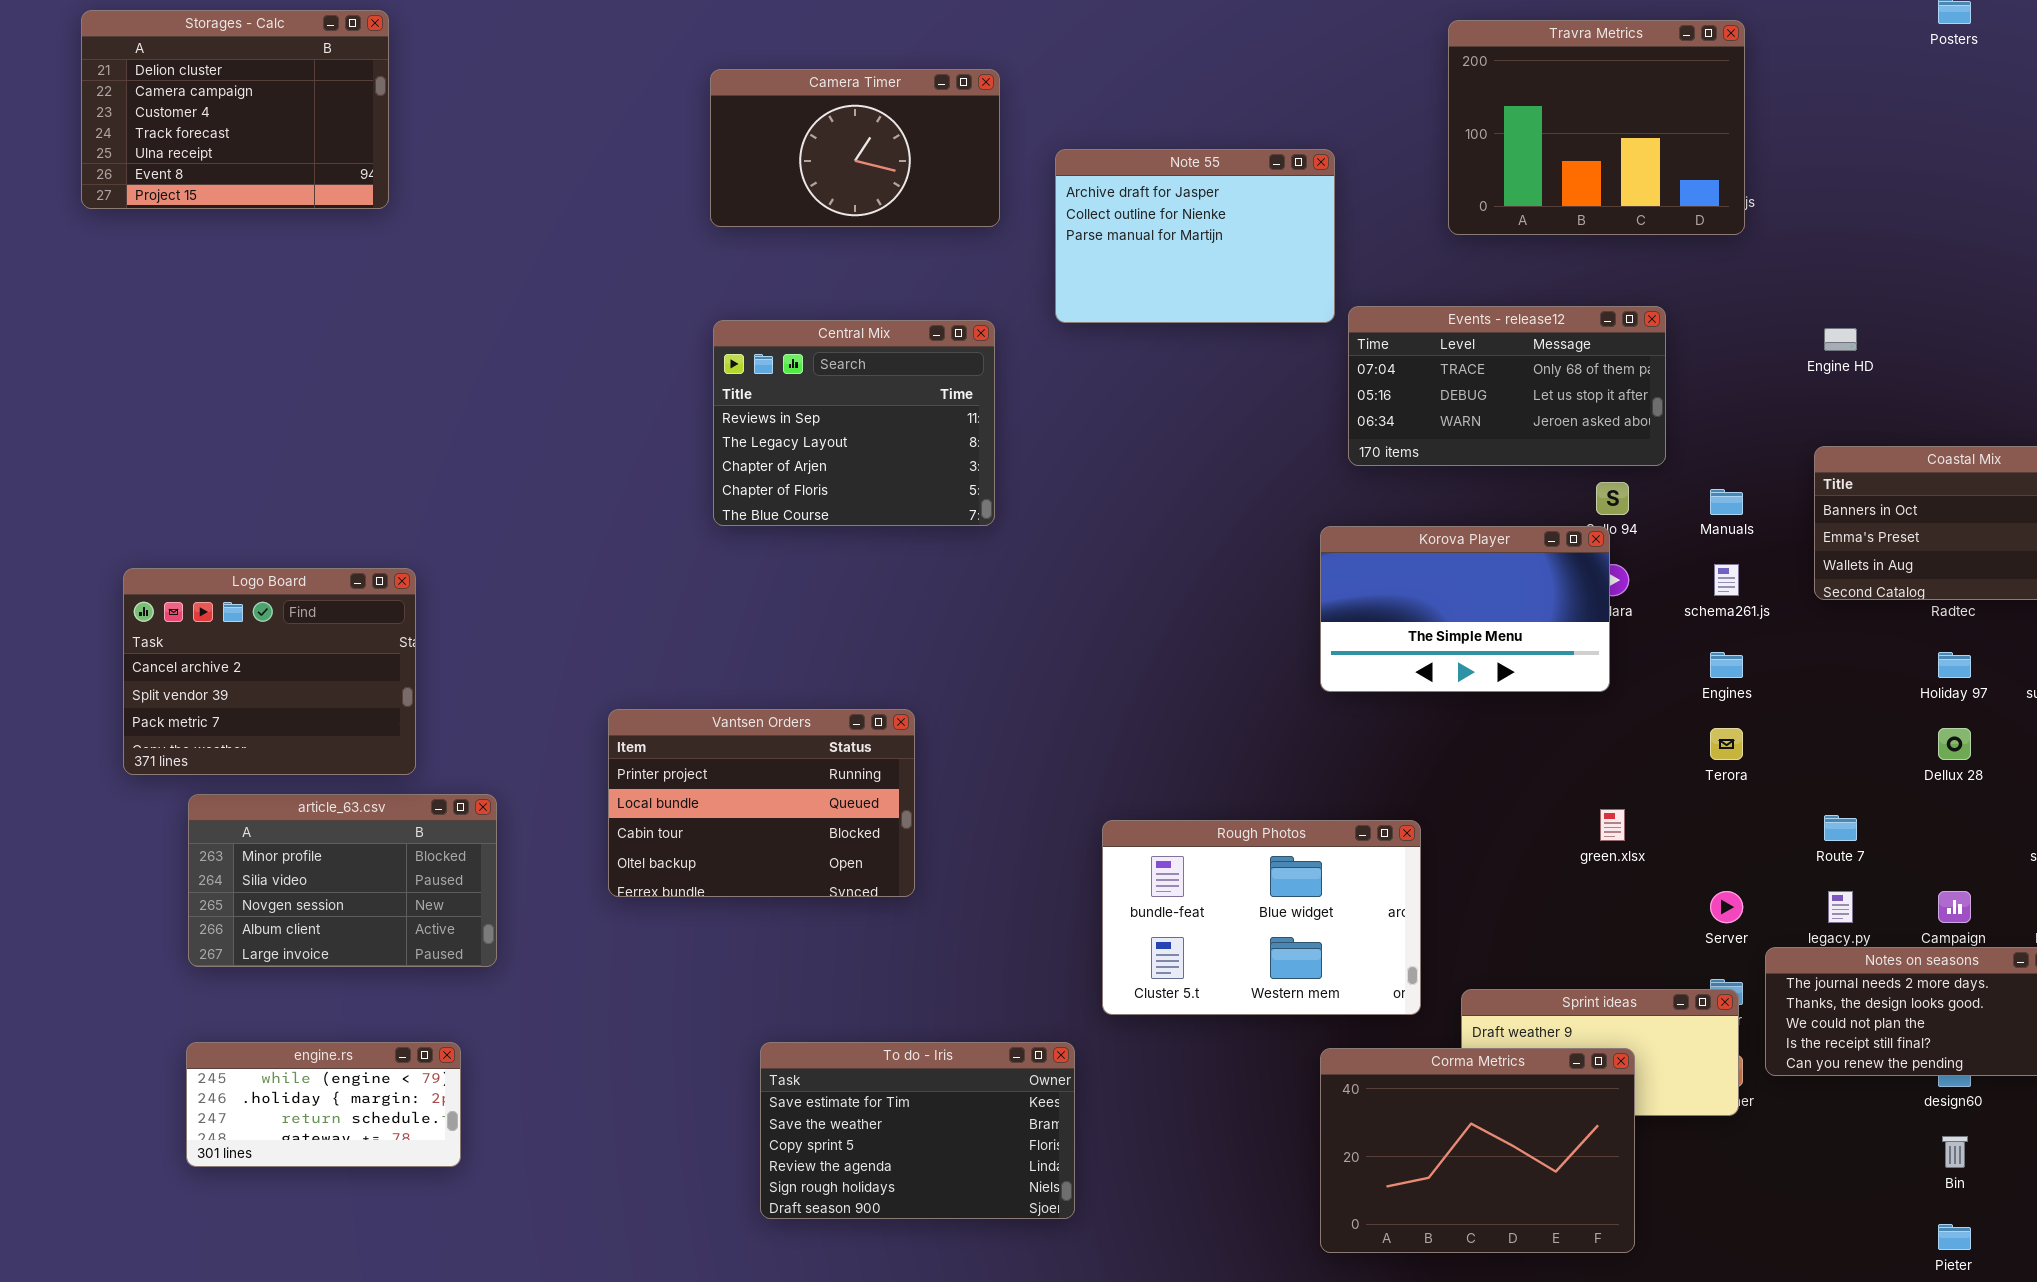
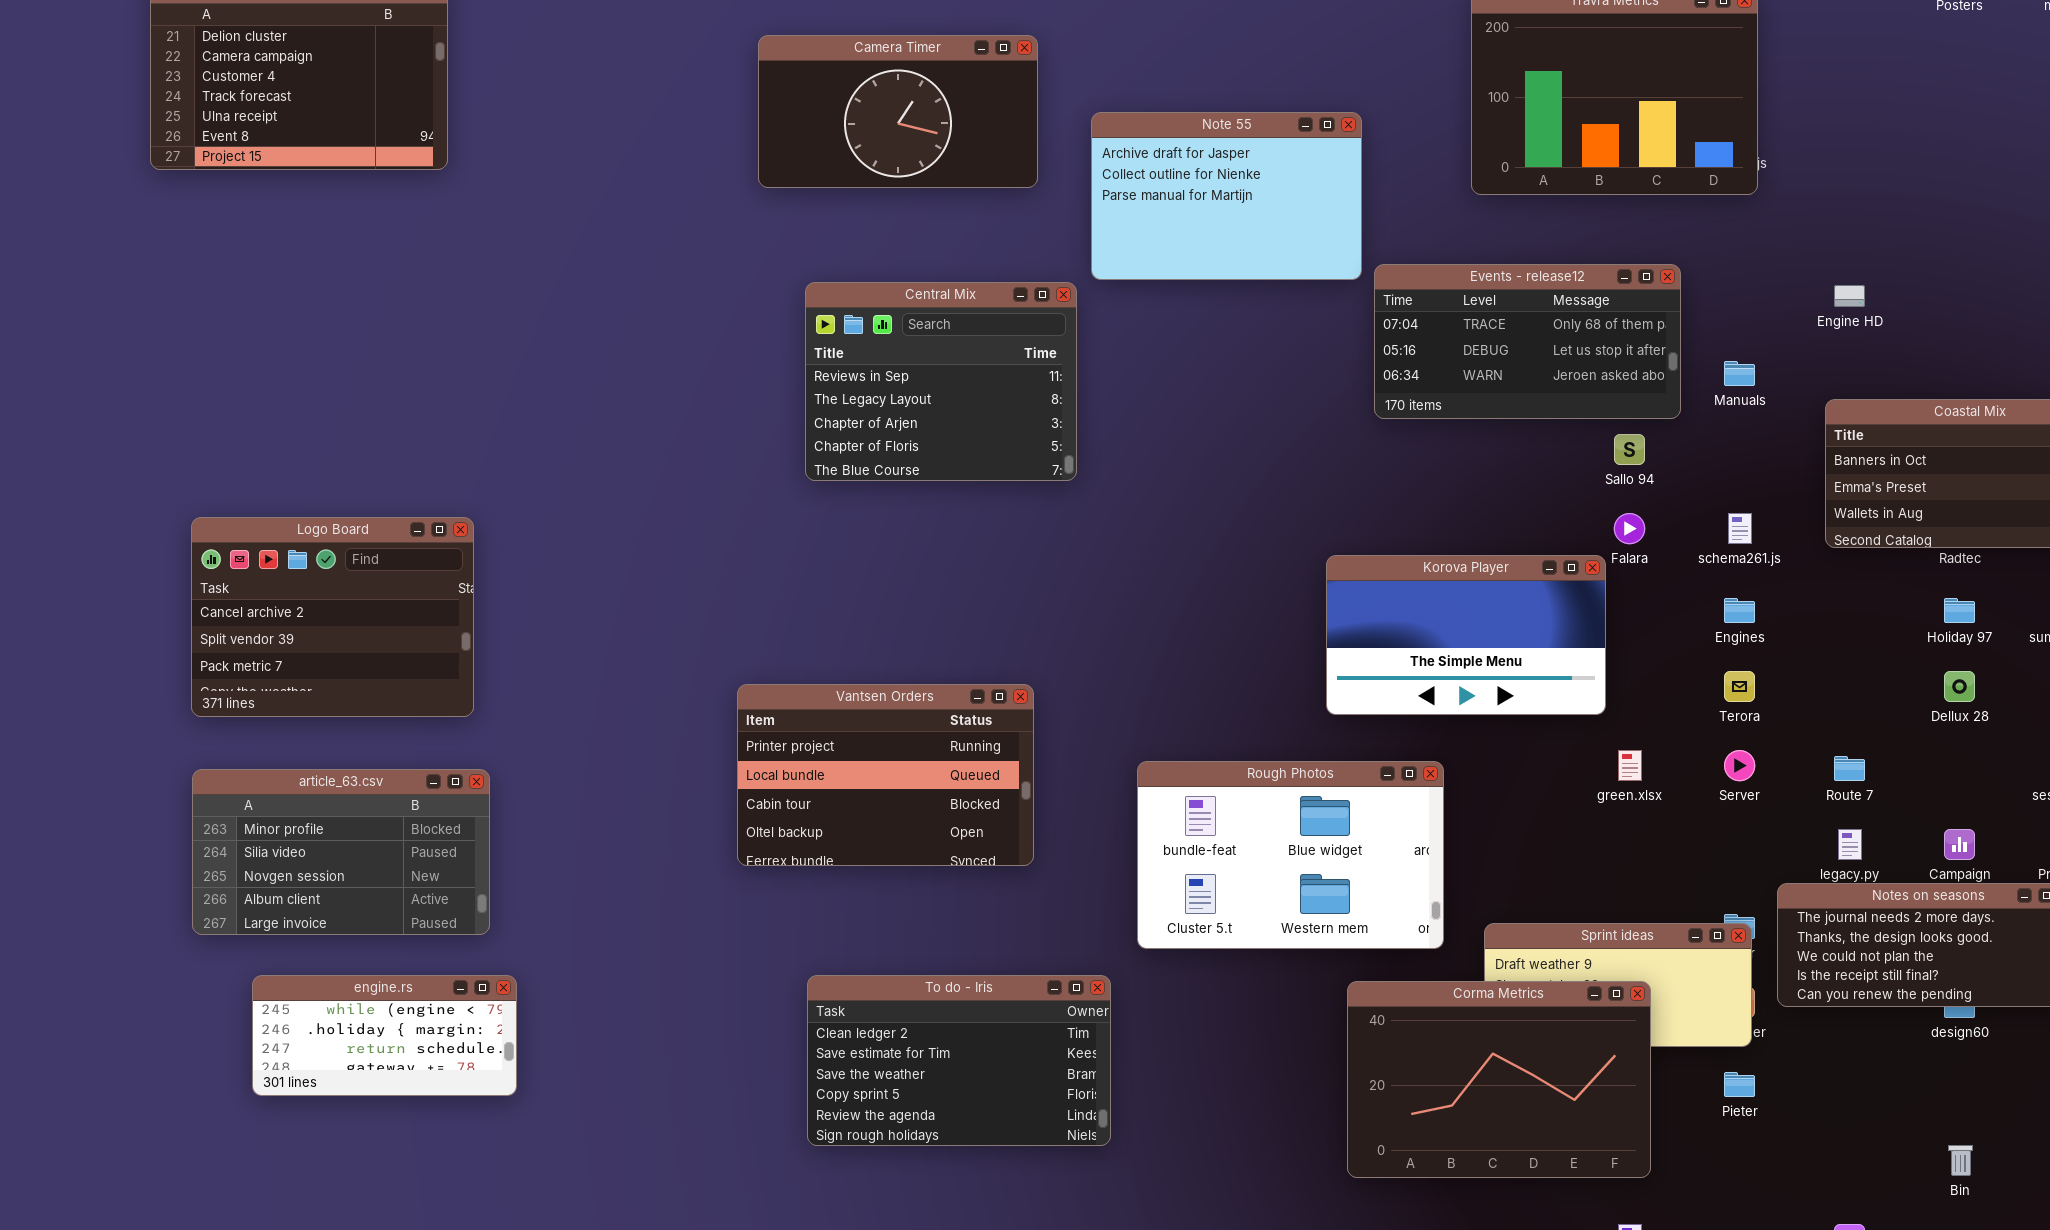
Central Mix: [713,320,995,526] -> [805,282,1077,481], moved
Manuals: [1710,489,1743,515] -> [1724,361,1755,386], moved
Korova Player: [1320,526,1610,692] -> [1326,555,1606,715], moved
Vantsen Orders: [608,709,915,897] -> [737,684,1034,866], moved
article_63.csv: [188,794,497,967] -> [192,769,490,935], moved
Server: [1710,891,1743,923] -> [1724,750,1755,781], moved
To do - Iris: [760,1042,1075,1219] -> [807,975,1111,1146], scrolled up 1 row
Bin: [1942,1136,1968,1168] -> [1948,1145,1973,1176], moved
Pieter: [1938,1224,1971,1250] -> [1724,1072,1755,1097], moved

